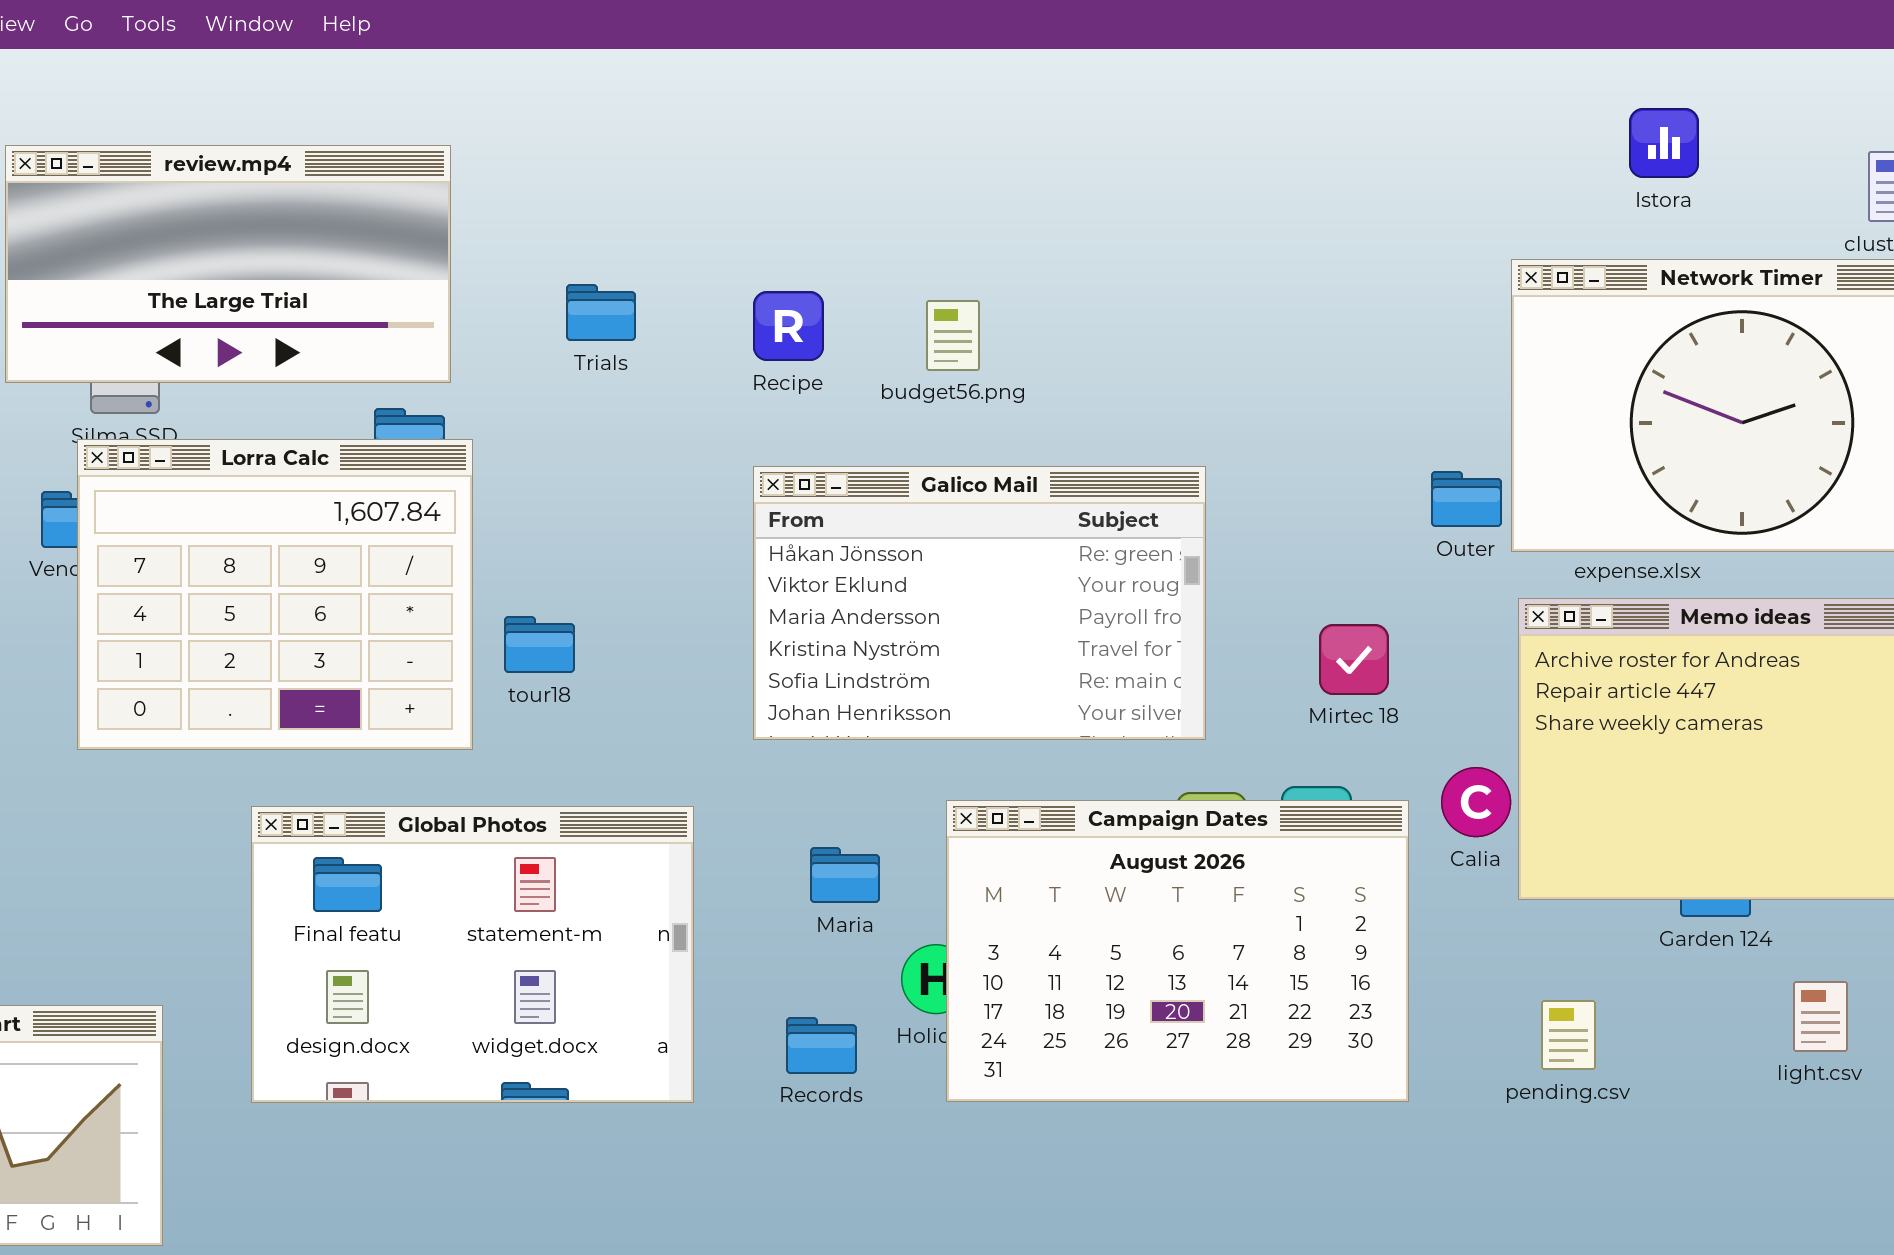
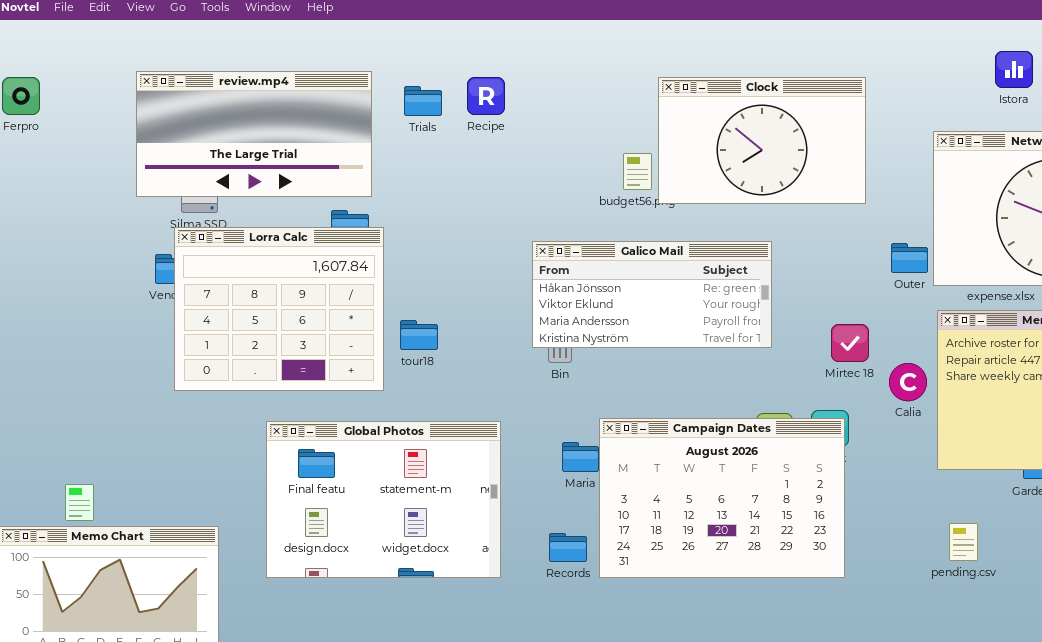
Clock: none -> [658,77,866,204], opened
Trials: [566,284,636,341] -> [404,86,442,116], moved
Recipe: [753,291,824,361] -> [467,77,505,115], moved
Galico Mail: [753,466,1206,740] -> [532,241,772,348], resized
Calia: [1441,767,1511,837] -> [889,363,927,401], moved
Campaign Dates: [946,800,1409,1102] -> [599,418,845,578], moved

